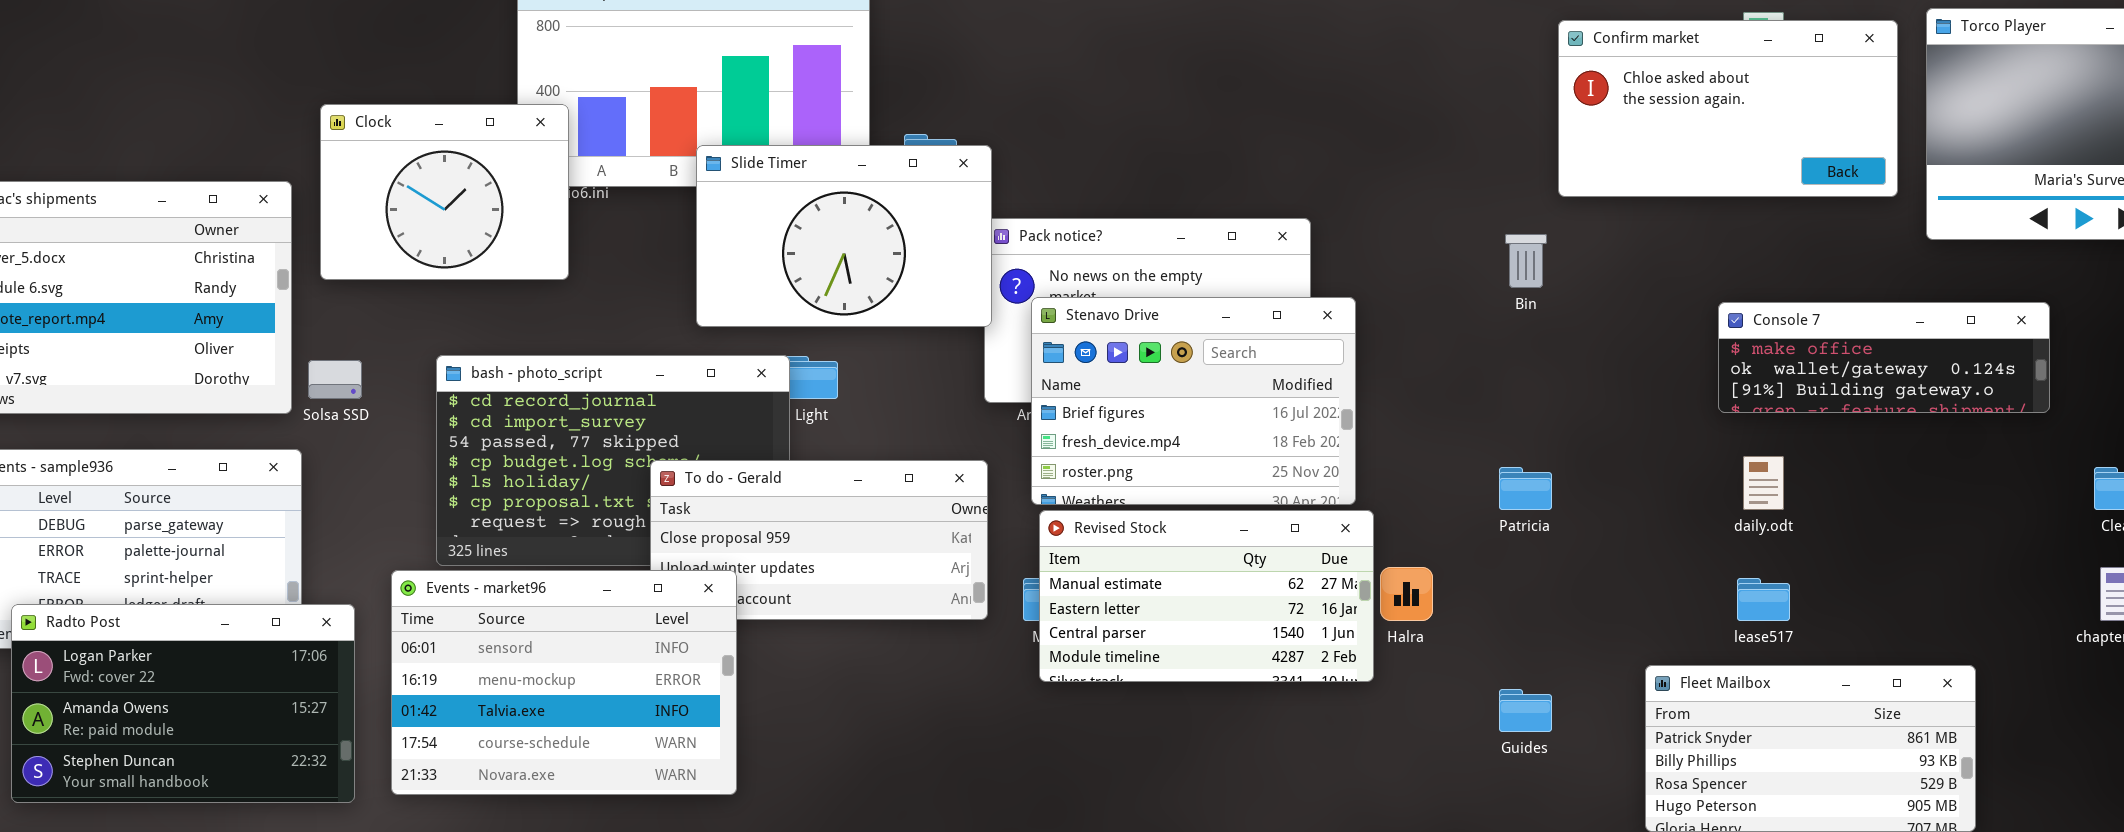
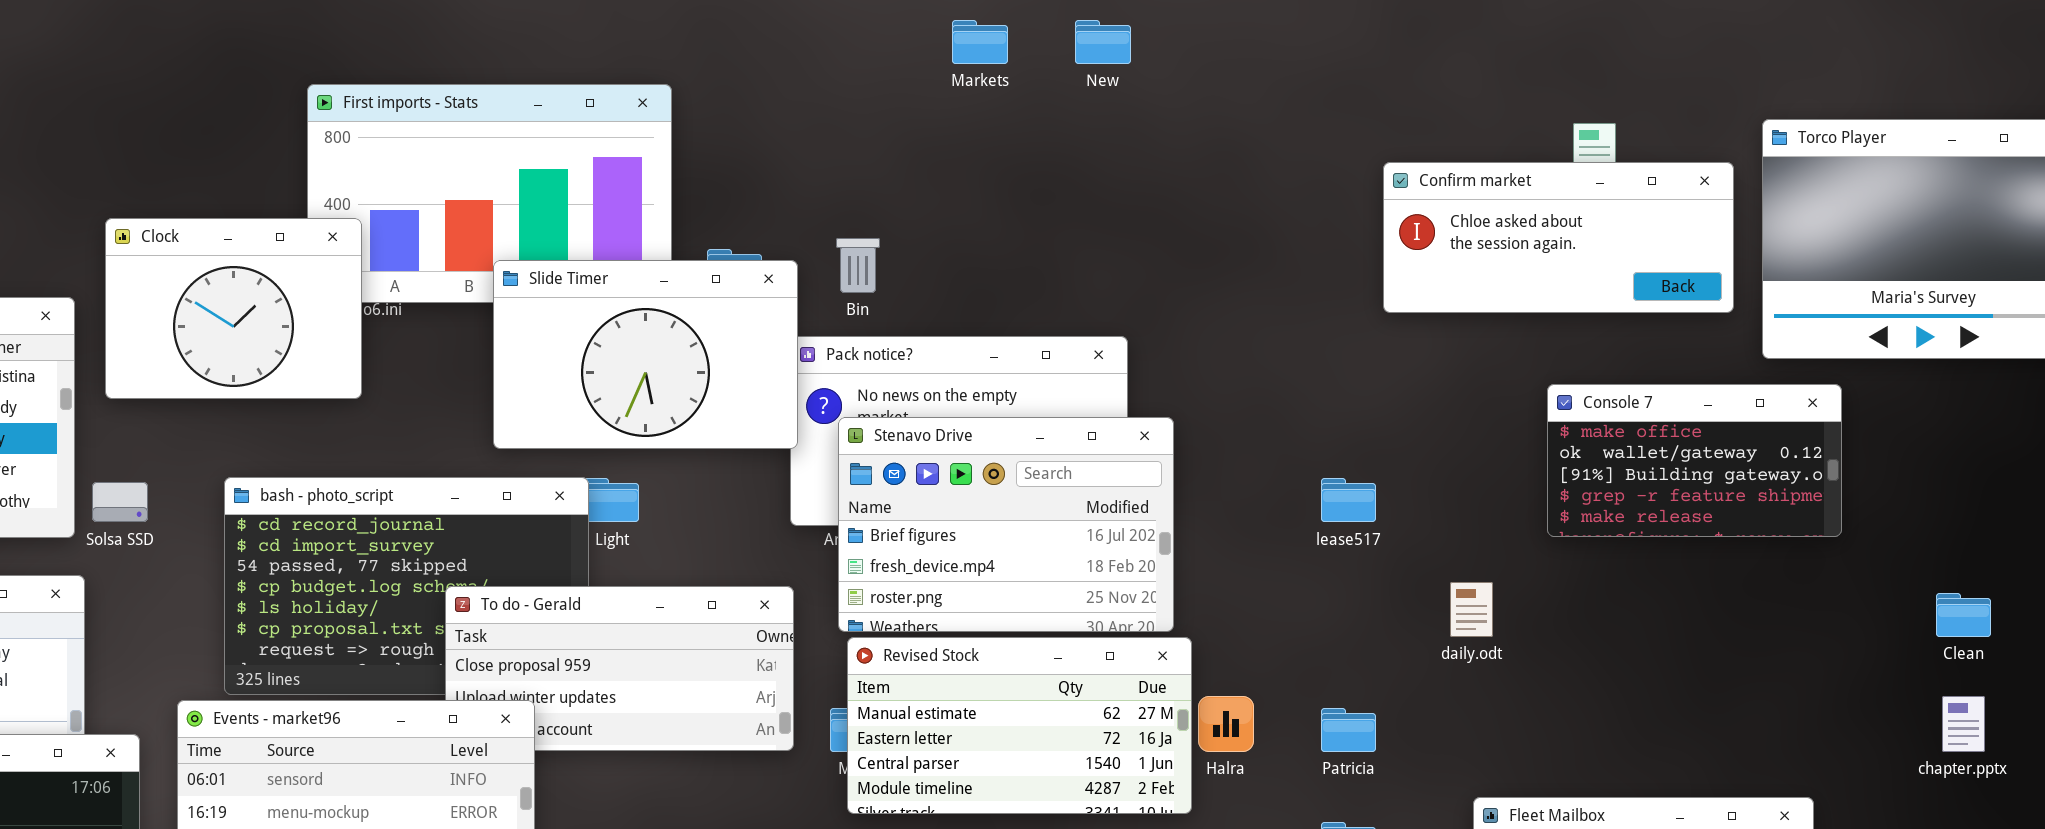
Confirm market: [1558,20,1898,197] -> [1383,162,1734,313], resized
Bin: [1505,234,1547,288] -> [836,238,880,293], moved
Console 7: [1718,302,2050,413] -> [1547,384,1842,537], resized
daily.odt: [1743,456,1784,510] -> [1450,582,1493,637], moved
Patricia: [1499,467,1552,510] -> [1321,708,1376,752], moved
lease517: [1737,578,1790,621] -> [1321,478,1376,522], moved

